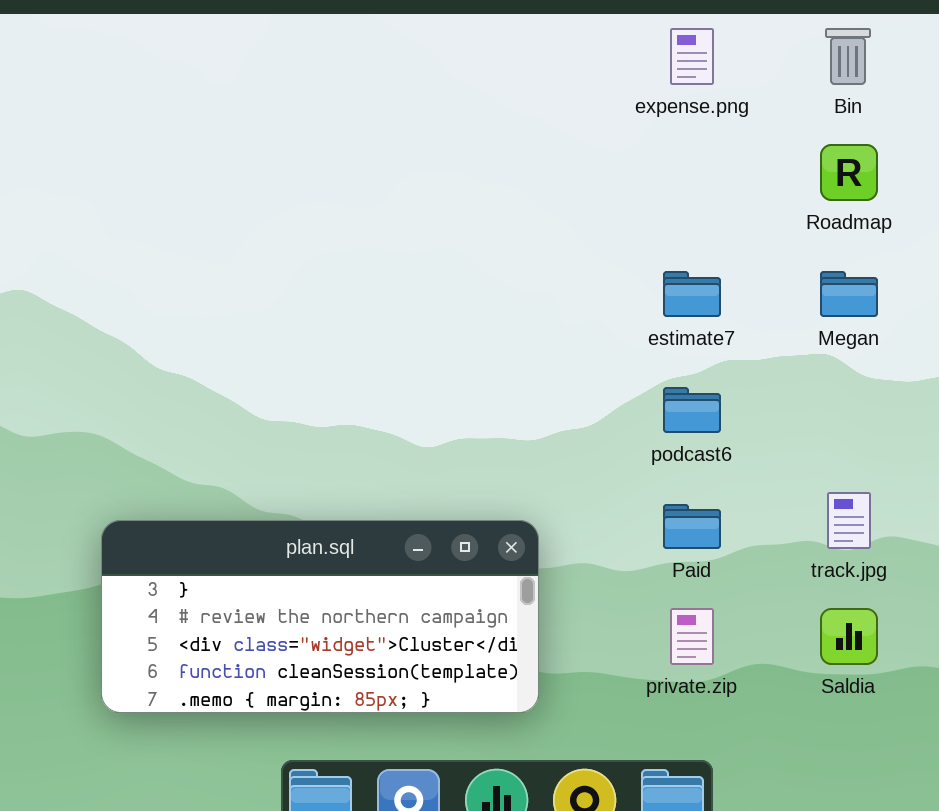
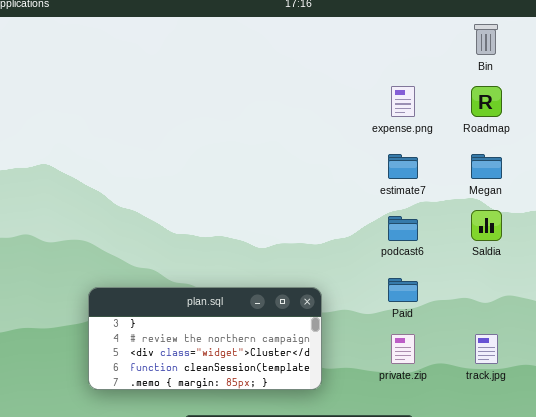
expense.png: [670,28,714,85] -> [391,86,415,117], moved
track.jpg: [827,492,871,549] -> [475,334,498,364], moved
Saldia: [820,608,878,665] -> [471,210,502,241], moved

